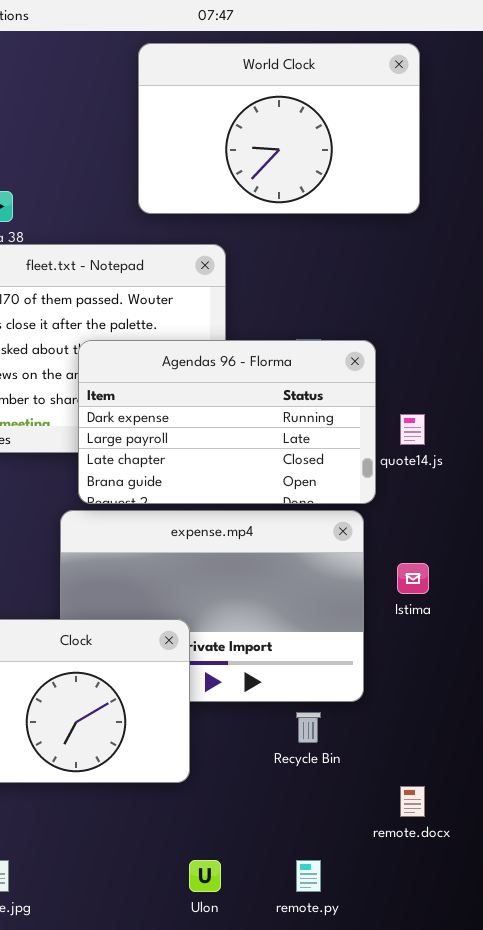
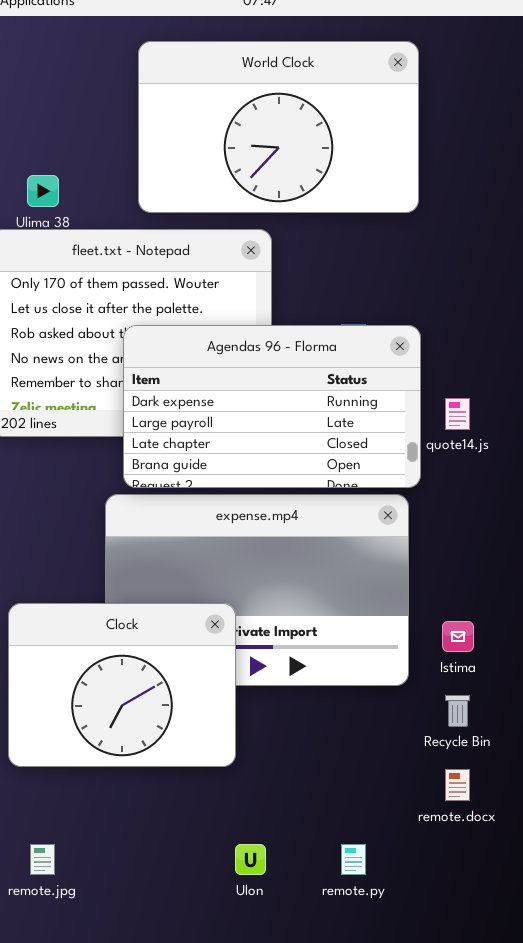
World Clock: [138,43,420,214] -> [138,41,419,213], moved
Istima: [397,563,429,594] -> [442,621,474,652], moved
Recycle Bin: [296,712,321,743] -> [445,695,470,727], moved

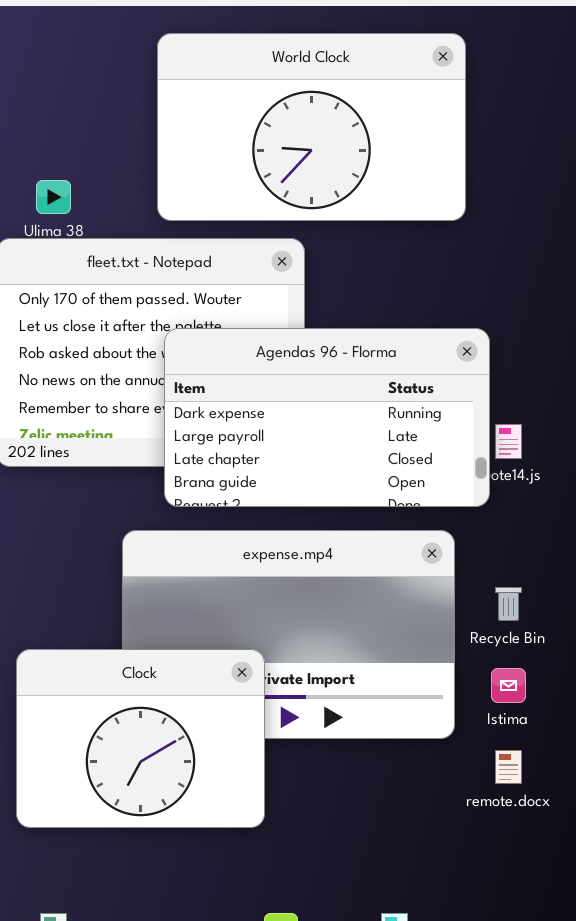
Agendas 96 - Florma: [123,325,421,488] -> [164,328,490,507], moved
Recycle Bin: [445,695,470,727] -> [495,587,522,621], moved
remote.docx: [445,769,470,801] -> [495,750,522,784], moved

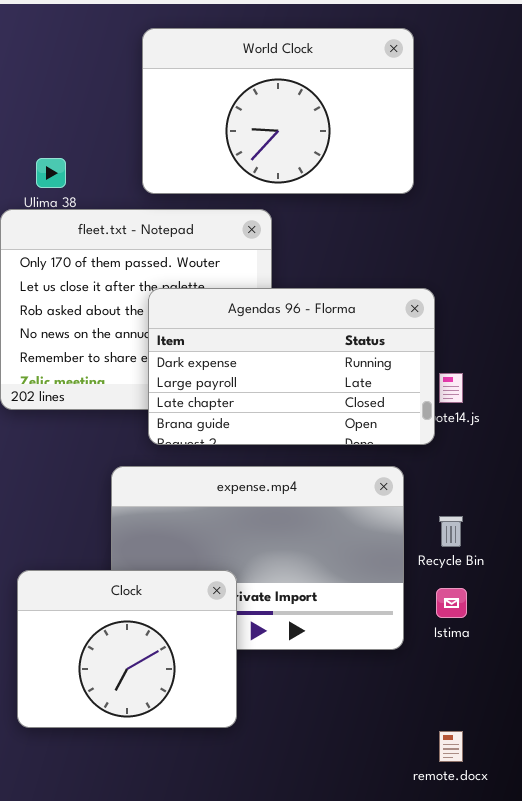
remote.docx: [495,750,522,784] -> [439,731,463,762], moved

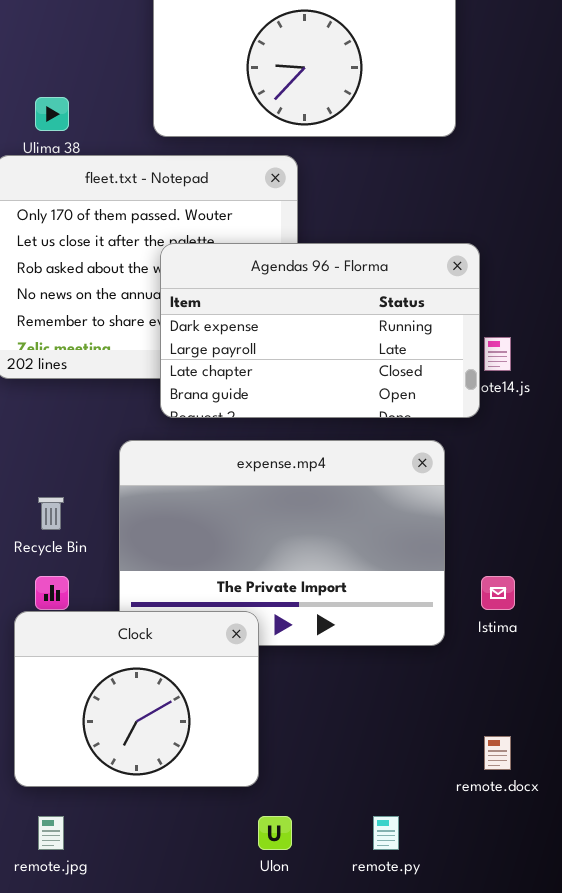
Recycle Bin: [439,516,463,547] -> [38,497,64,530], moved
Clock: [17,570,237,728] -> [14,611,259,787], moved

